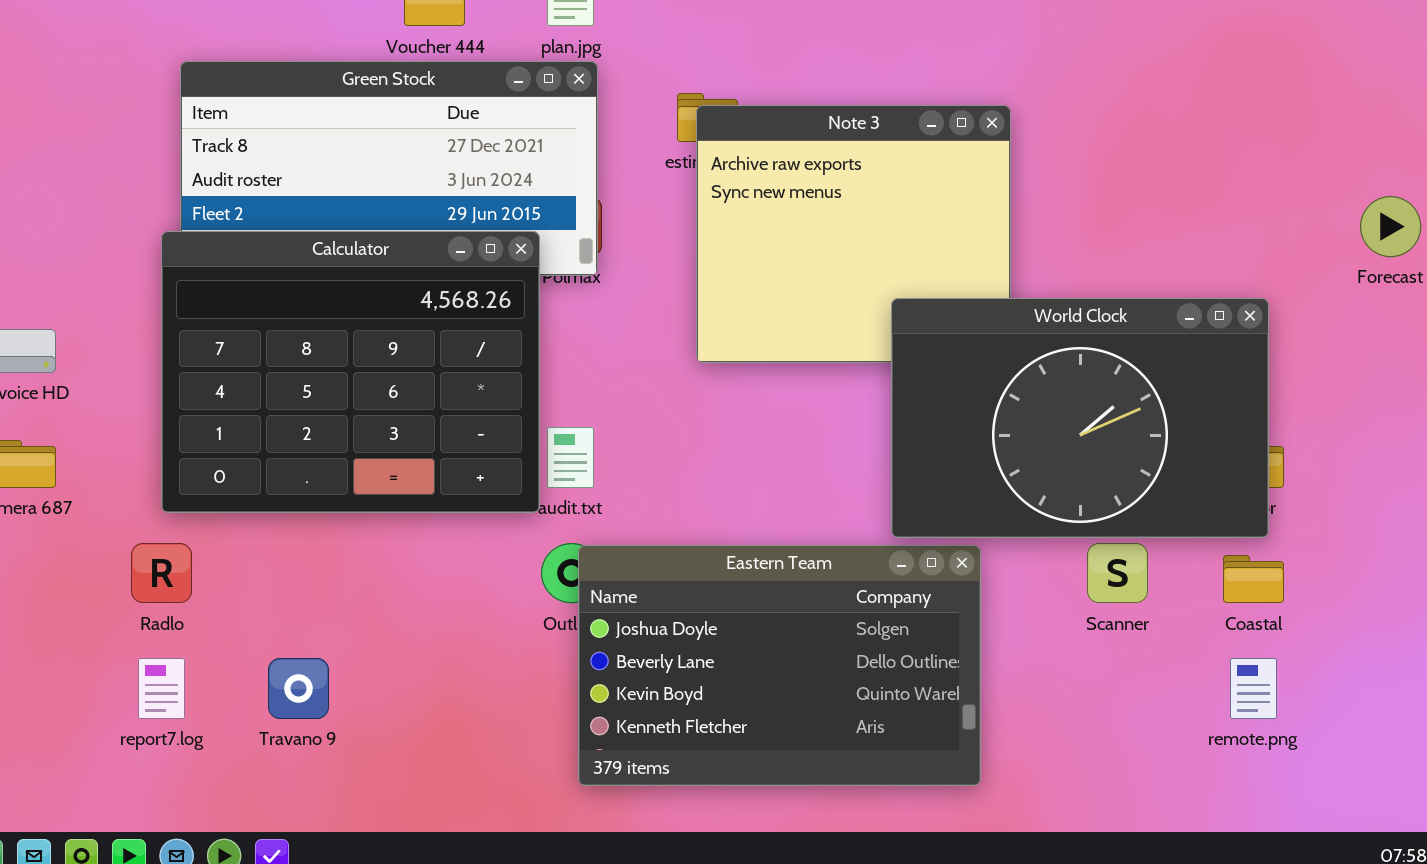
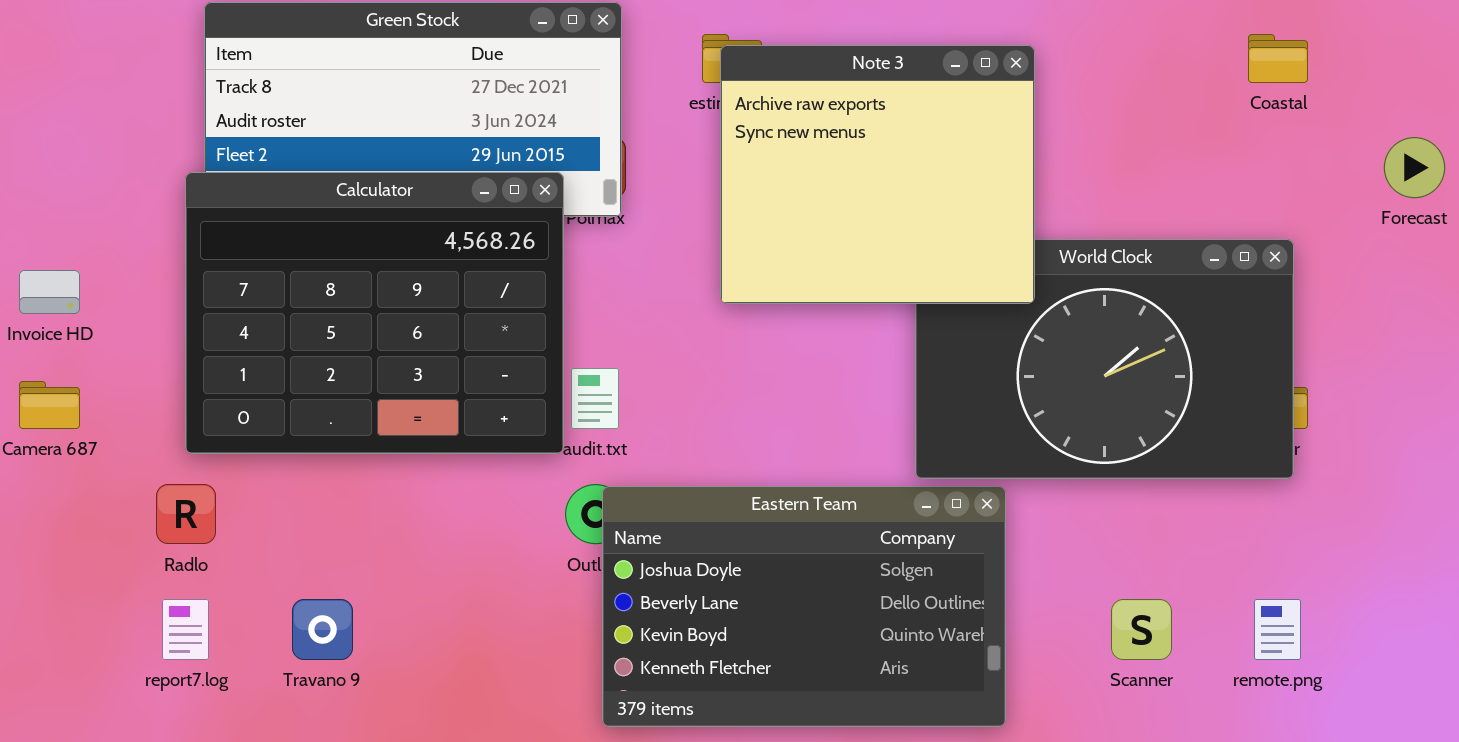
Note 3: [696,105,1011,363] -> [720,45,1035,304], raised
Scanner: [1087,543,1148,603] -> [1111,599,1172,660], moved
Coastal: [1223,555,1284,603] -> [1248,34,1308,83], moved

